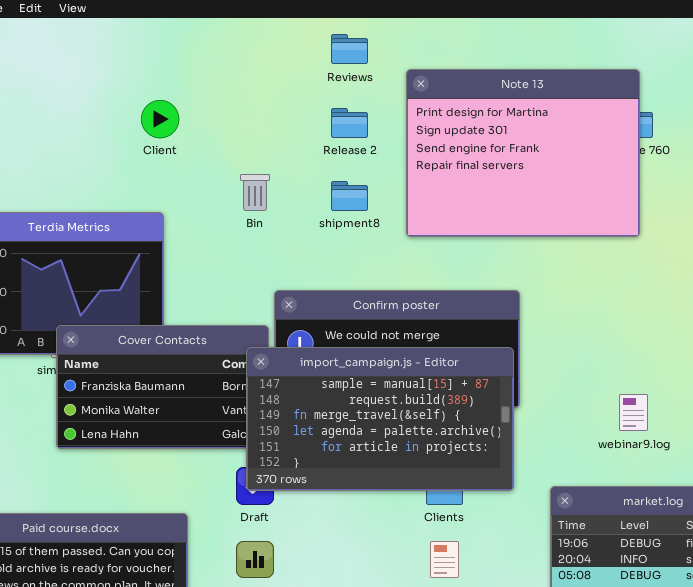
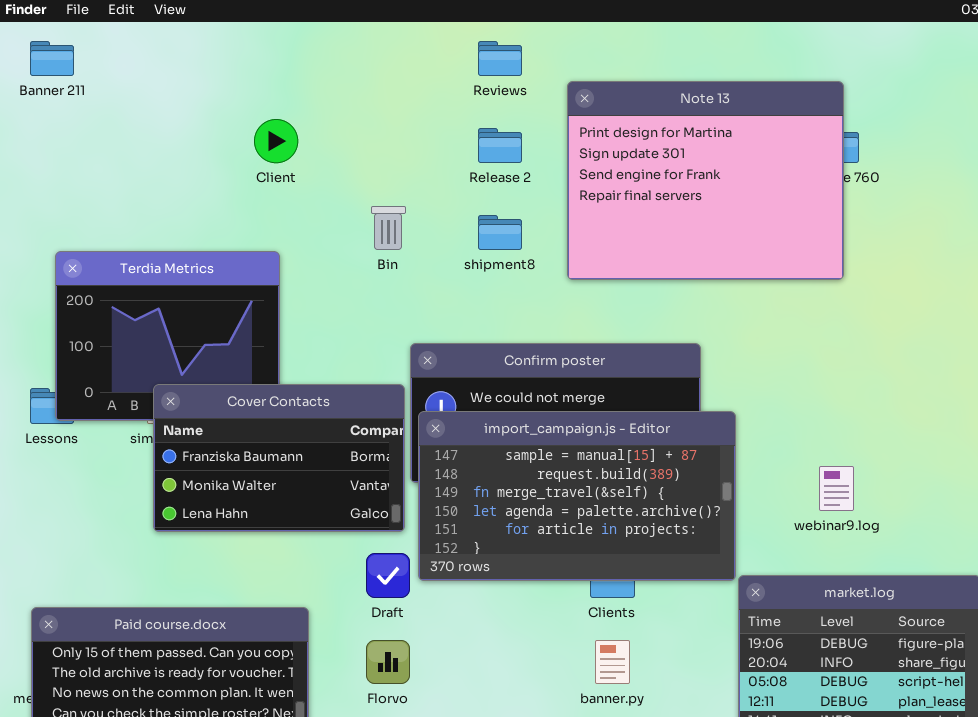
import_campaign.js - Editor: [246,347,514,491] -> [418,411,736,581], moved

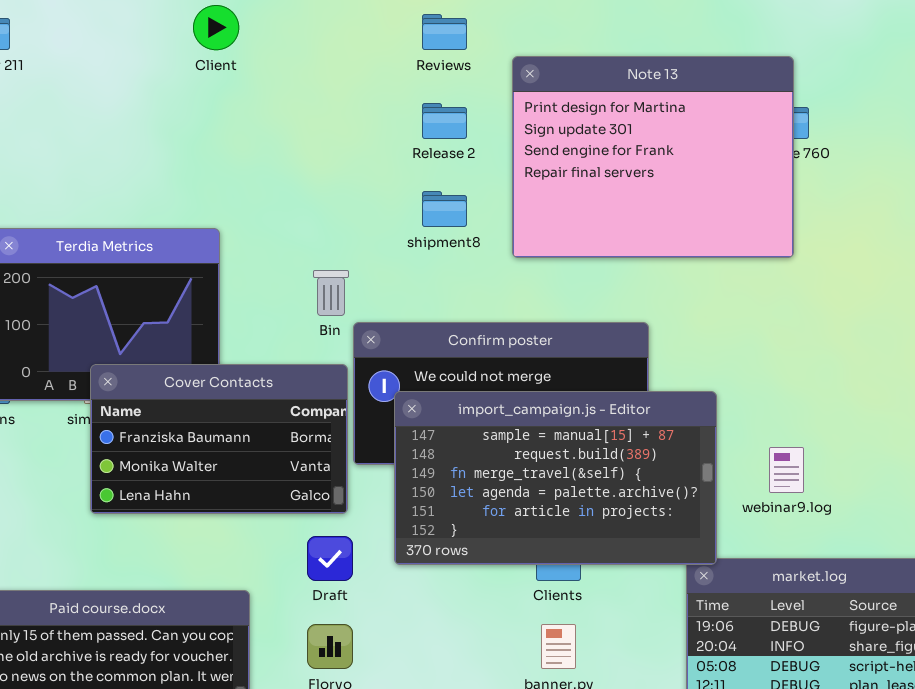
Client: [254,119,298,163] -> [193,5,239,50], moved
Bin: [371,206,406,250] -> [313,270,349,316], moved
import_campaign.js - Editor: [418,411,736,581] -> [394,391,717,565], moved

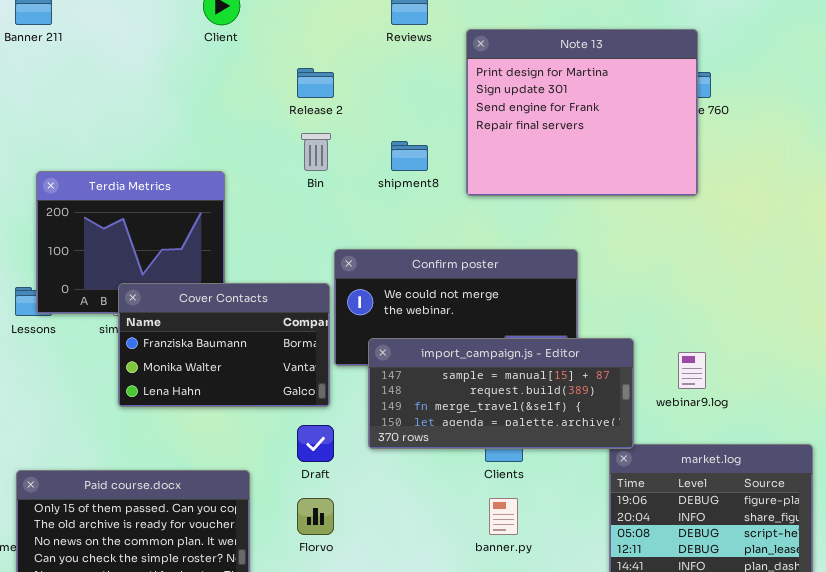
Release 2: [422,103,467,139] -> [297,68,334,98], moved
Bin: [313,270,349,316] -> [301,133,331,171], moved
import_campaign.js - Editor: [394,391,717,565] -> [368,338,634,449], resized

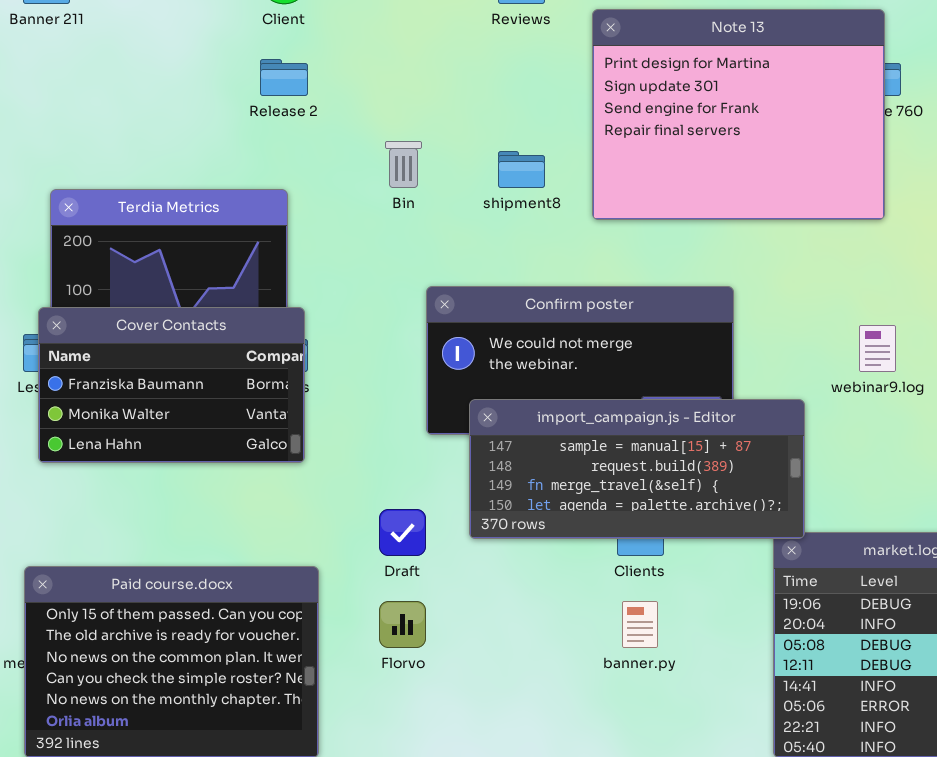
Release 2: [297,68,334,98] -> [260,59,308,96], moved
Cover Contacts: [118,283,330,407] -> [38,307,305,463], moved
webinar9.log: [678,352,706,389] -> [859,325,896,372], moved

